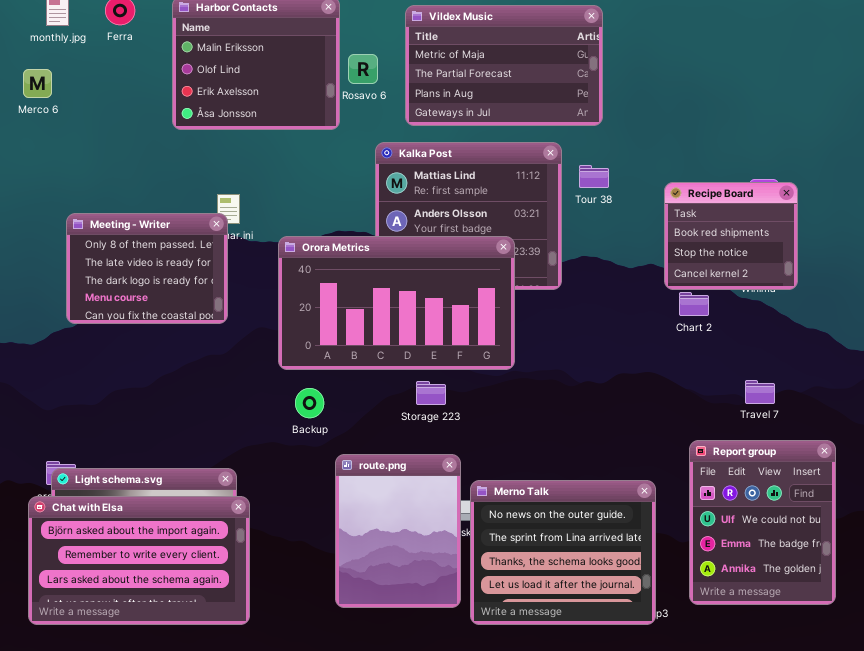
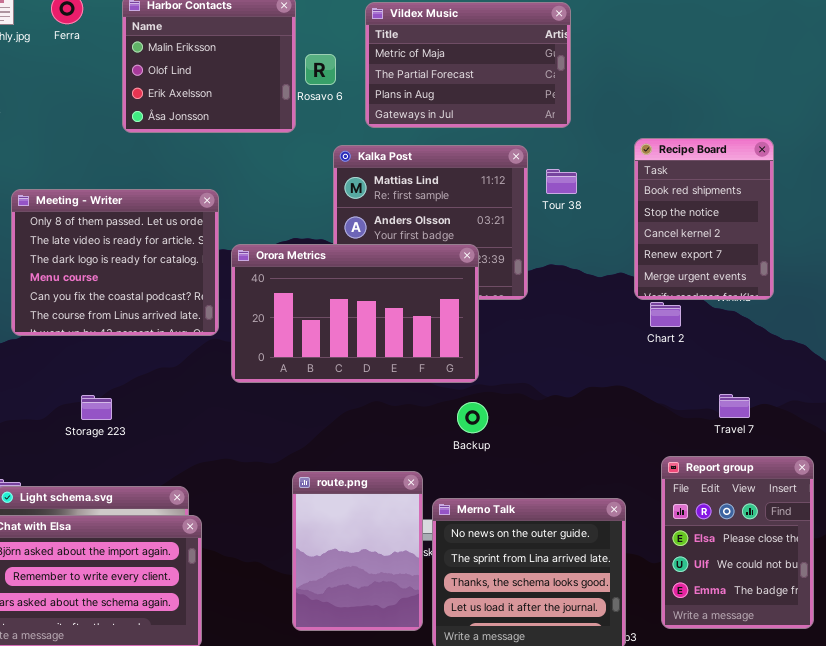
Recipe Board: [664,182,798,290] -> [634,138,774,300], resized
Meeting - Writer: [66,213,228,324] -> [11,189,219,336], resized
Storage 223: [416,381,446,405] -> [81,395,112,420], moved
Backup: [295,388,324,418] -> [457,402,488,433], moved
Report group: [689,440,836,605] -> [661,456,814,629], scrolled up 1 row

